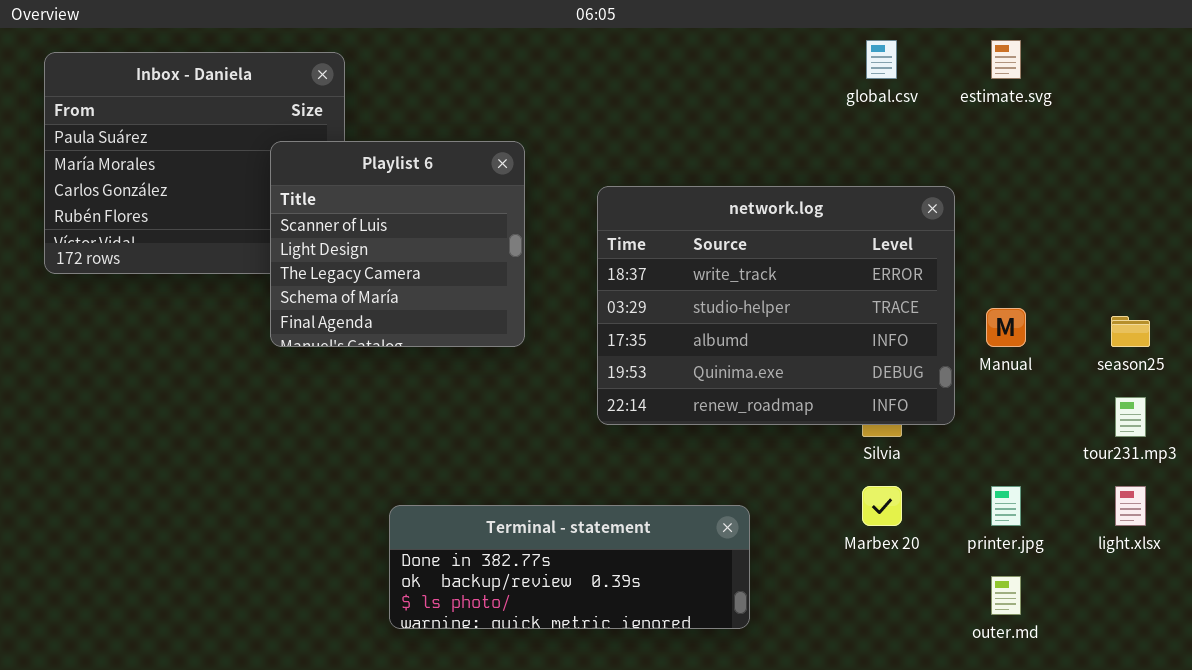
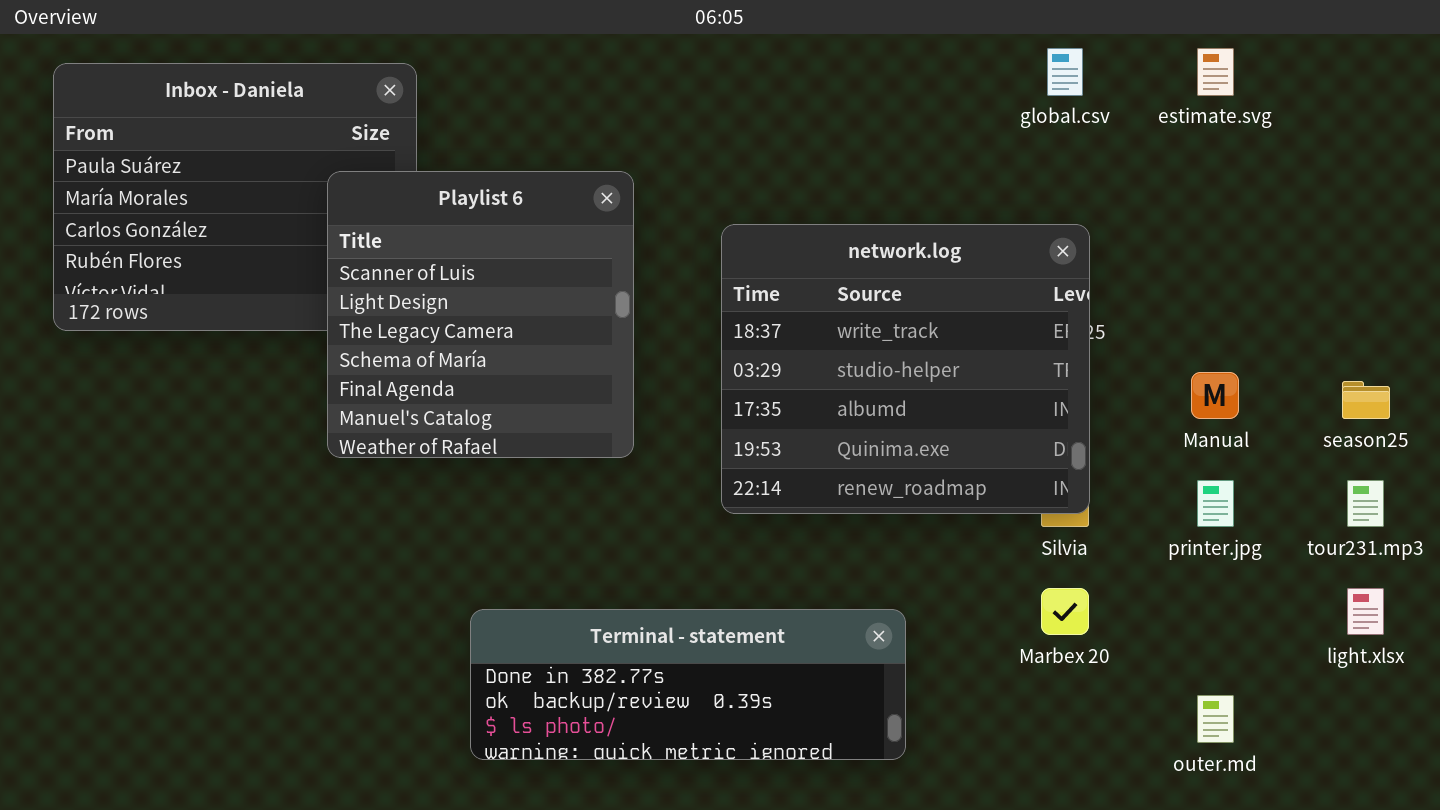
Playlist 6: [270,141,525,347] -> [327,171,634,458], resized
network.log: [597,186,955,425] -> [721,224,1090,514], resized
printer.jpg: [991,486,1021,526] -> [1197,480,1234,527], moved

